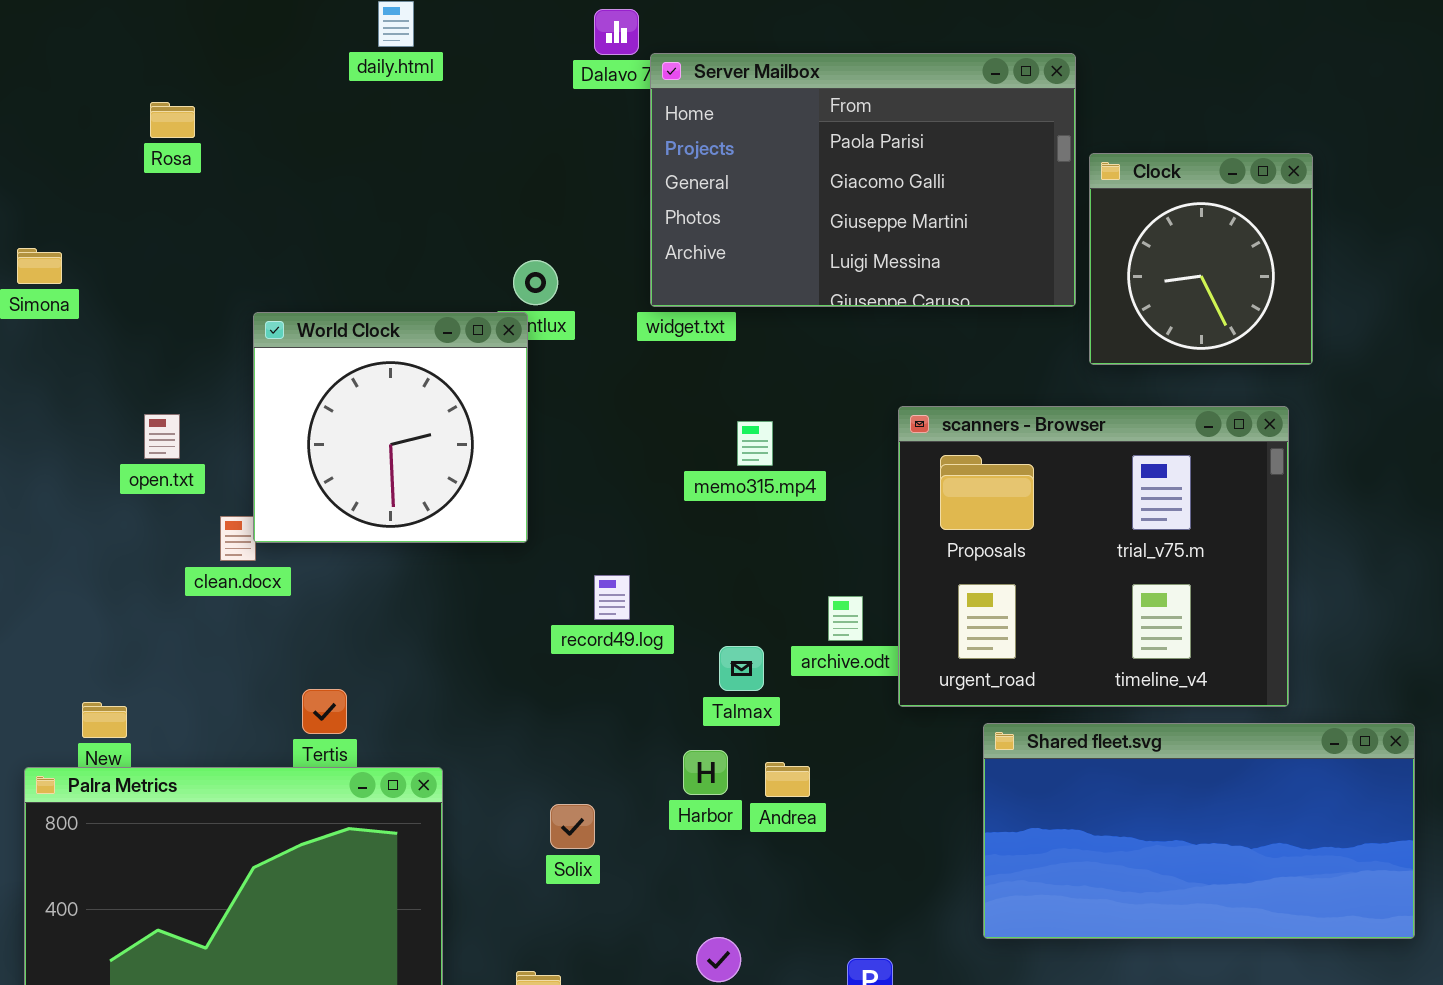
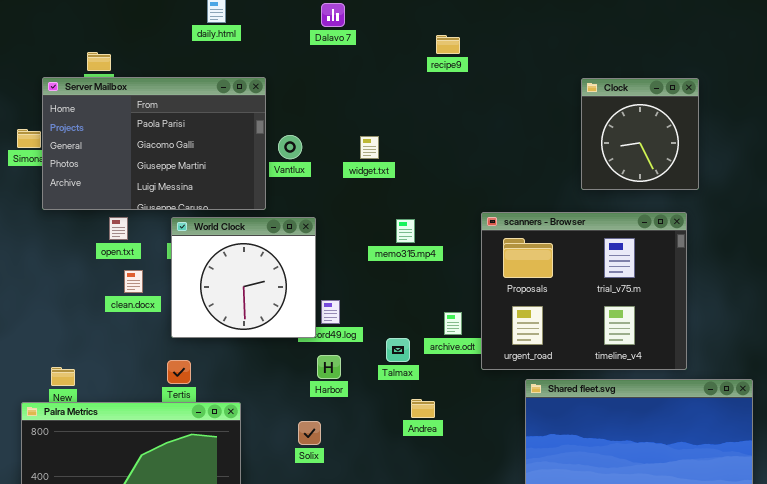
Server Mailbox: [650,53,1076,307] -> [42,77,266,210], moved
World Clock: [253,312,528,543] -> [171,217,316,338], moved
open.txt: [144,414,180,459] -> [109,217,128,240], moved
Harbor: [683,750,728,795] -> [317,355,341,379], moved

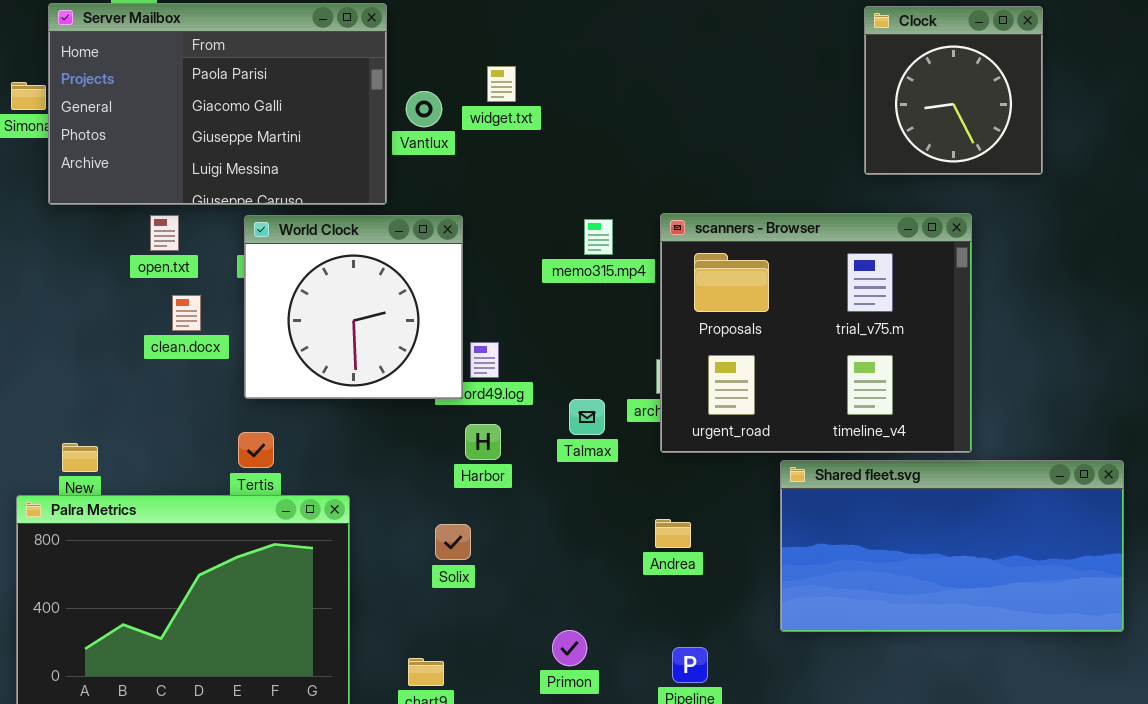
widget.txt: [360,136,379,159] -> [487,66,516,102], moved
scanners - Browser: [481,212,687,370] -> [660,213,972,453], moved
Andrea: [411,399,435,418] -> [655,519,691,548], moved

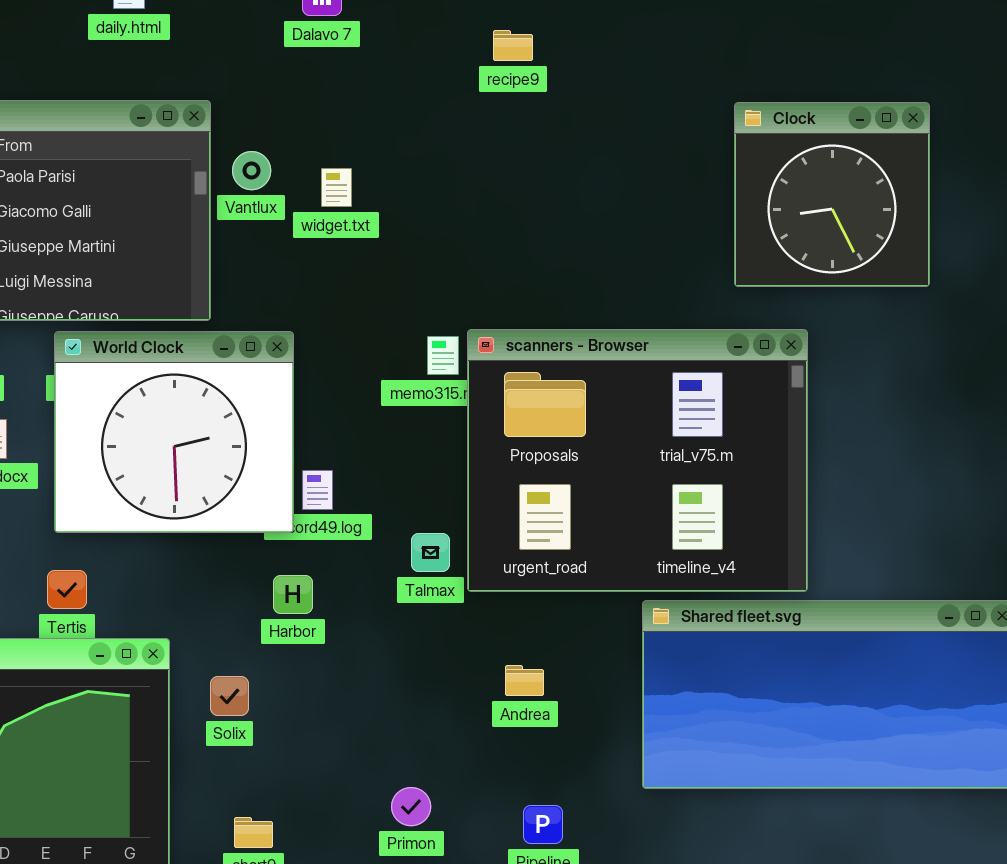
Vantlux: [406,91,442,127] -> [232,151,271,190], moved
scanners - Browser: [660,213,972,453] -> [467,329,808,592], moved
Harbor: [465,424,501,460] -> [273,575,313,614], moved
Solix: [435,524,471,560] -> [210,676,249,716], moved

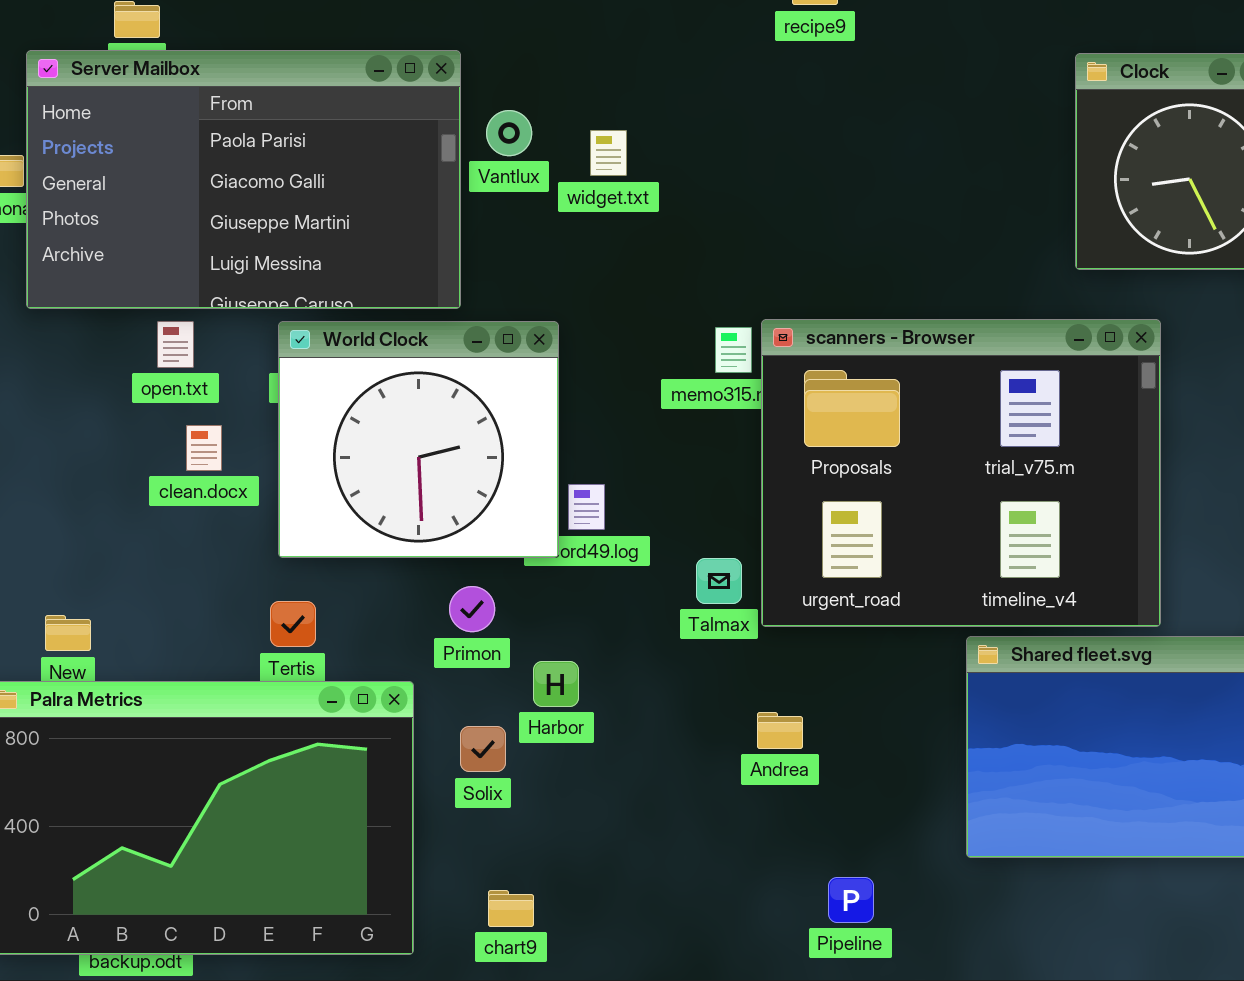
Harbor: [273,575,313,614] -> [533,661,579,707], moved
Andrea: [505,665,544,696] -> [757,712,803,749], moved
Primon: [391,787,431,826] -> [449,586,495,632], moved

